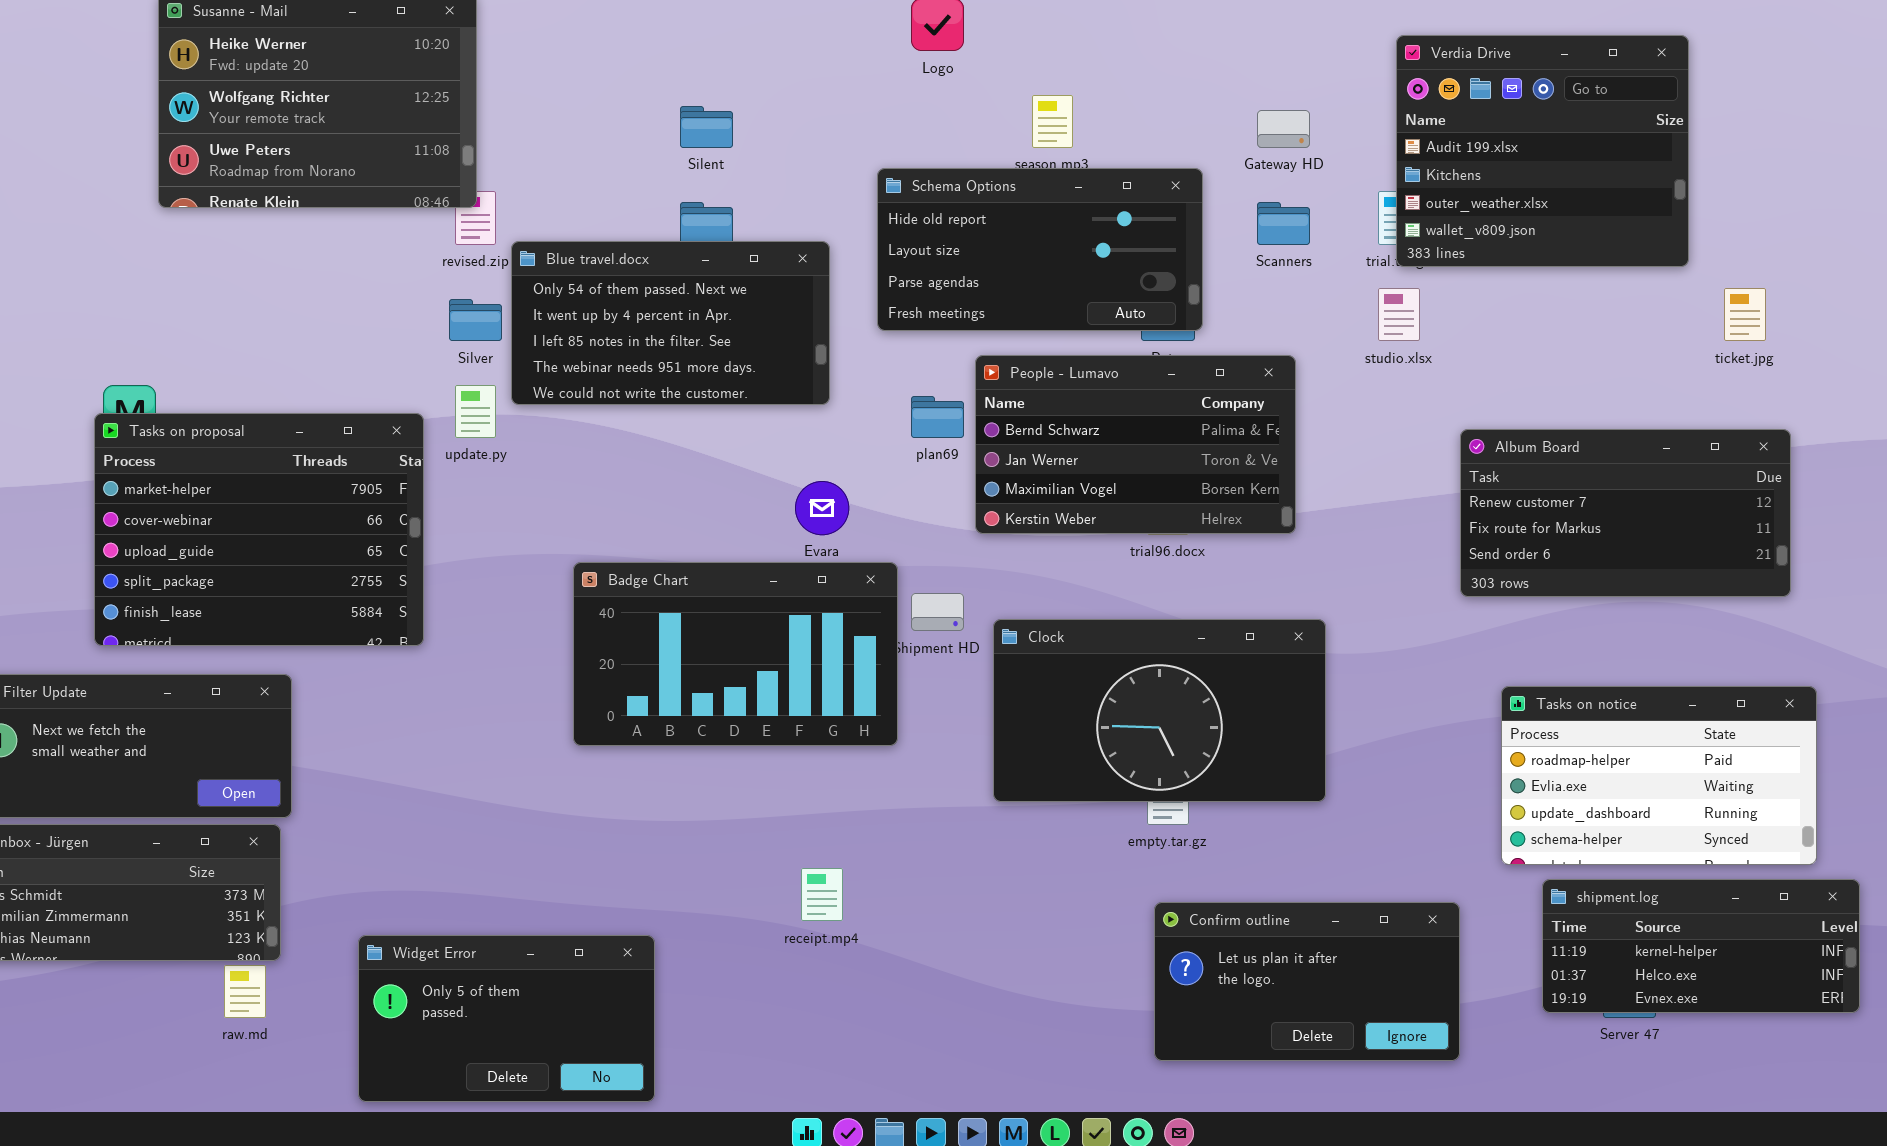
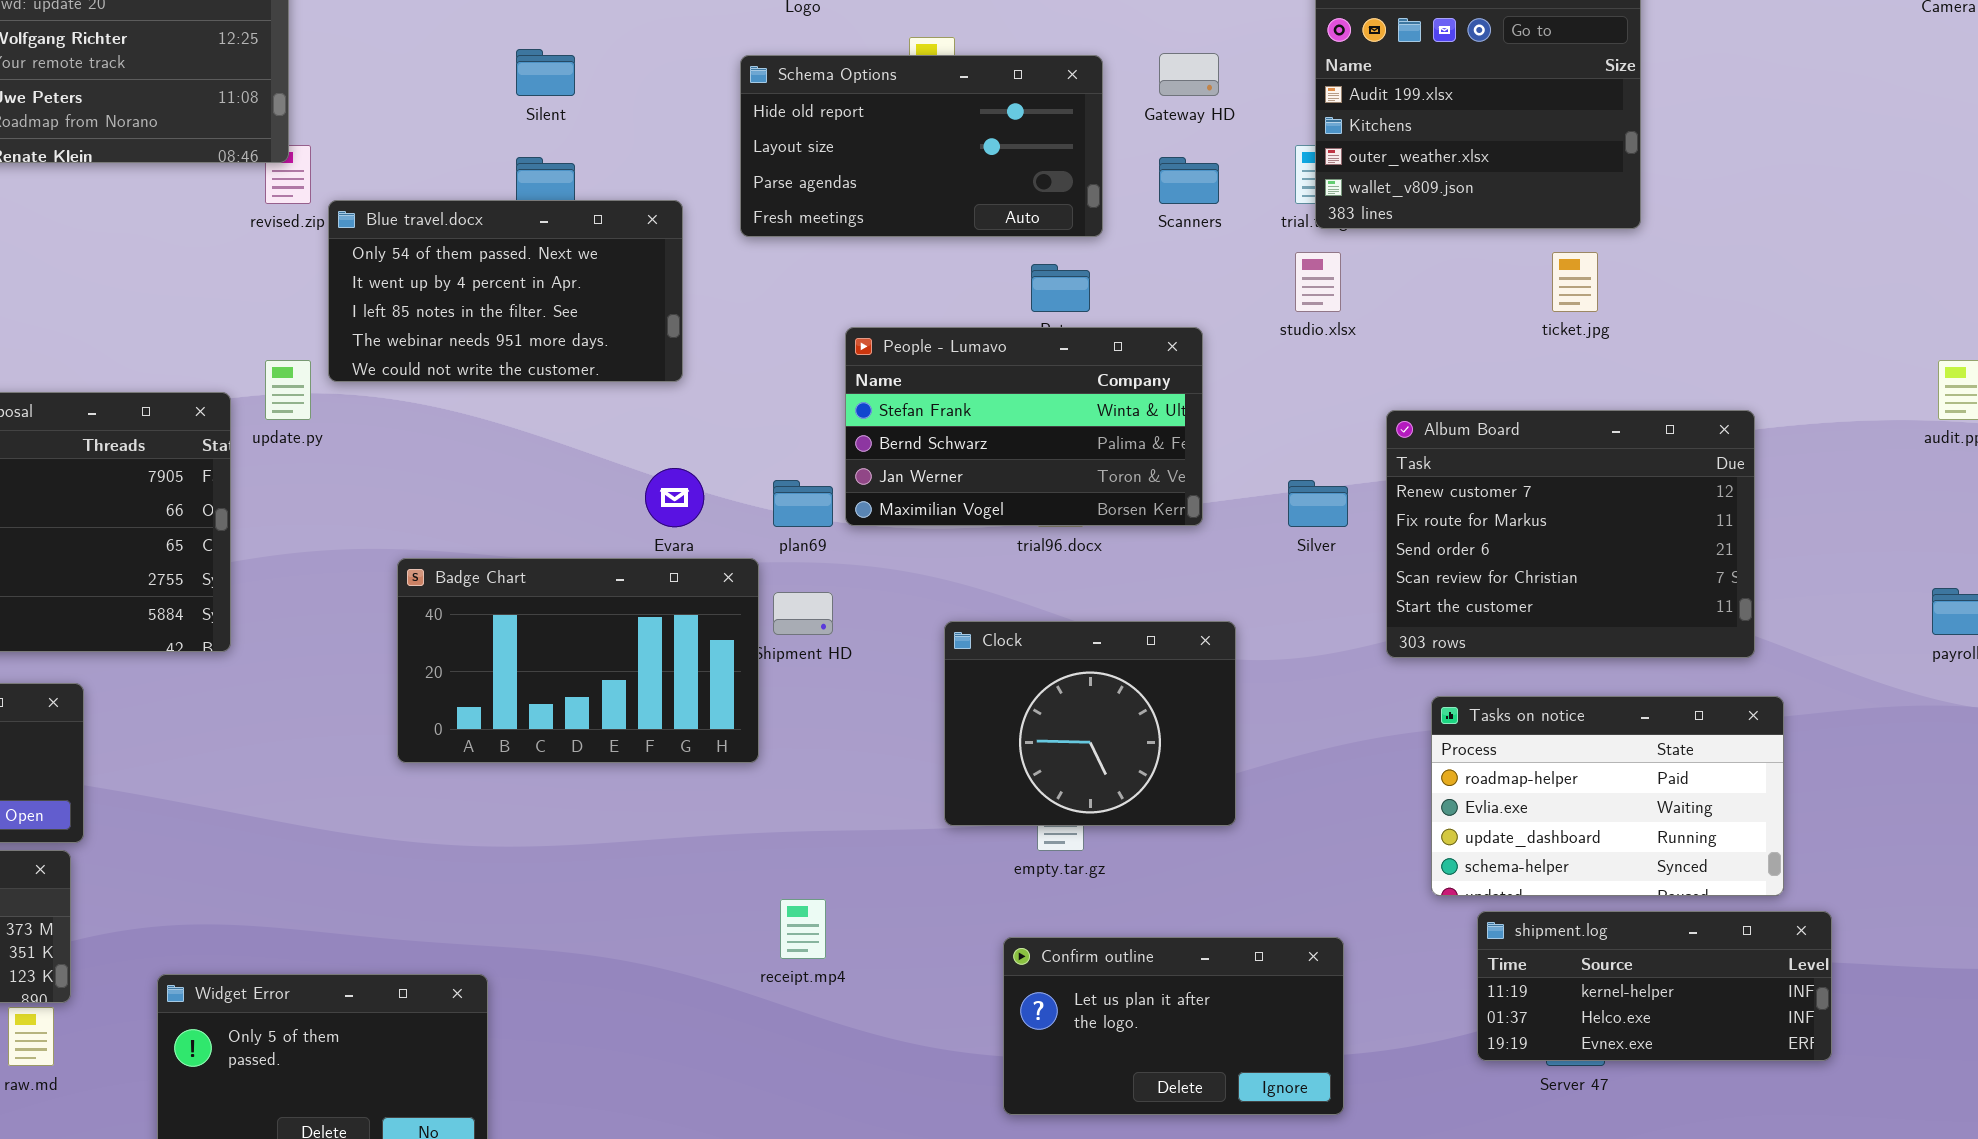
Schema Options: [877,168,1203,331] -> [740,55,1103,237], moved
ticket.jpg: [1724,288,1766,341] -> [1552,252,1598,312], moved
Silver: [449,299,502,341] -> [1288,480,1348,527], moved
People - Lumavo: [975,355,1296,534] -> [845,327,1203,526], scrolled up 1 row
plan69: [911,396,964,438] -> [773,480,833,527], moved
Album Board: [1460,429,1791,597] -> [1386,410,1755,658], resized
Clock: [993,619,1326,802] -> [944,621,1236,826], resized
receipt.mp4: [801,868,843,921] -> [780,899,826,959], moved
Confirm outline: [1154,902,1460,1061] -> [1003,937,1344,1115], moved

